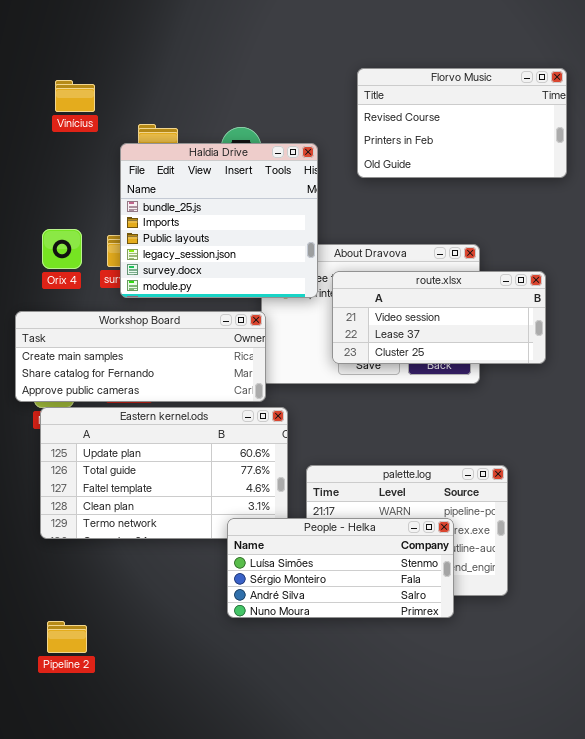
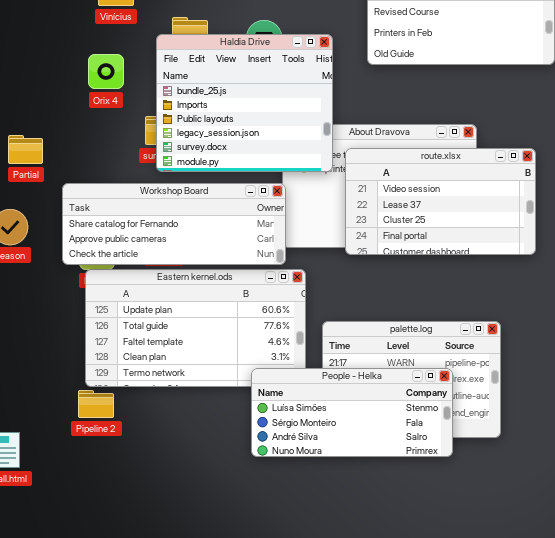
Orix 4: [42,229,82,269] -> [88,54,124,89], moved
route.xlsx: [332,271,546,364] -> [345,148,536,255], resized
Workshop Board: [15,311,266,402] -> [62,183,286,265], scrolled down 1 row
Pipeline 2: [47,621,87,653] -> [78,390,114,418], moved

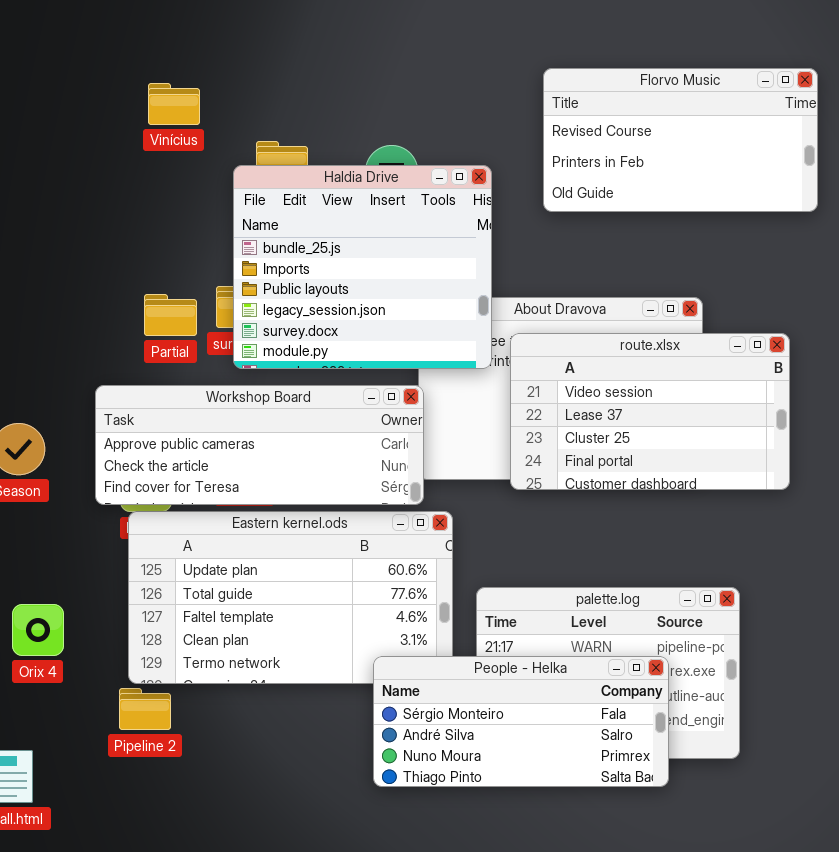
Orix 4: [88,54,124,89] -> [12,604,64,656], moved
Partial: [8,135,43,164] -> [144,294,197,336], moved
Workshop Board: [62,183,286,265] -> [95,385,424,505], scrolled down 1 row
People - Helka: [251,368,453,457] -> [373,656,669,787], scrolled down 1 row

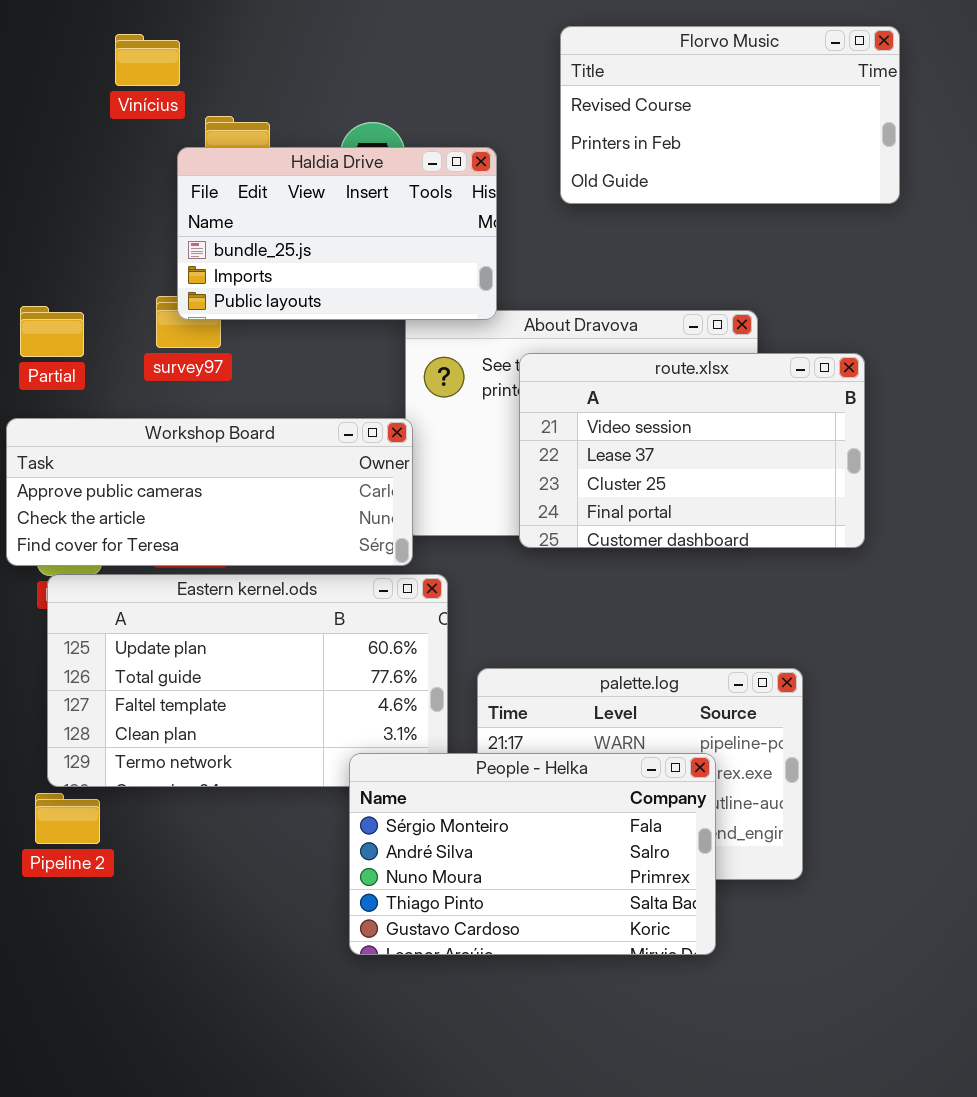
Vinícius: [148,83,200,125] -> [115,34,180,86], moved
Haldia Drive: [233,165,492,369] -> [177,147,497,320], resized
Partial: [144,294,197,336] -> [20,306,84,357], moved
People - Helka: [373,656,669,787] -> [349,753,716,955], resized

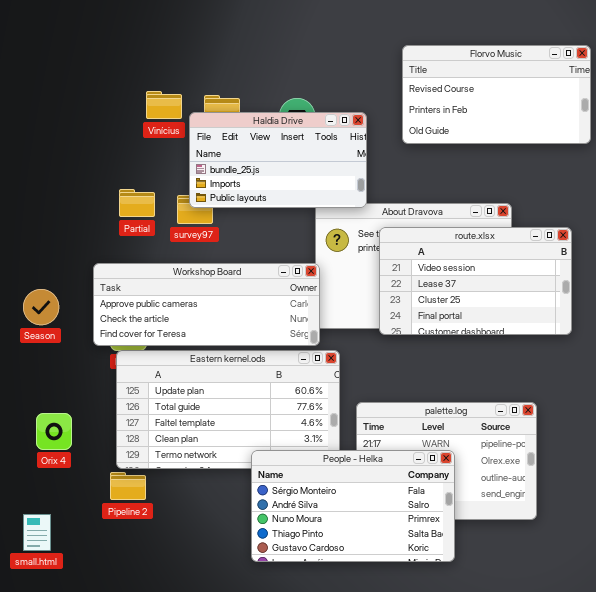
Vinícius: [115,34,180,86] -> [146,91,182,119], moved
Partial: [20,306,84,357] -> [119,189,155,217], moved
People - Helka: [349,753,716,955] -> [251,450,455,562], moved

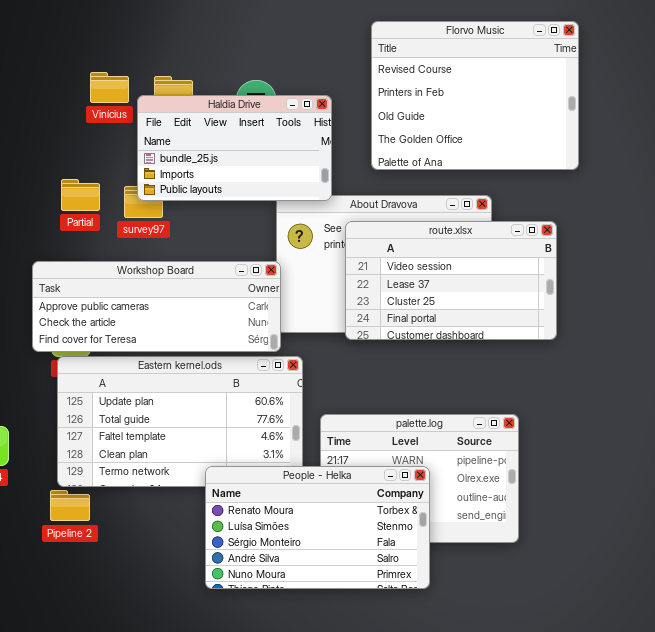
Florvo Music: [402,45,591,144] -> [371,21,579,170], resized
People - Helka: [251,450,455,562] -> [205,466,430,589], scrolled up 2 rows

